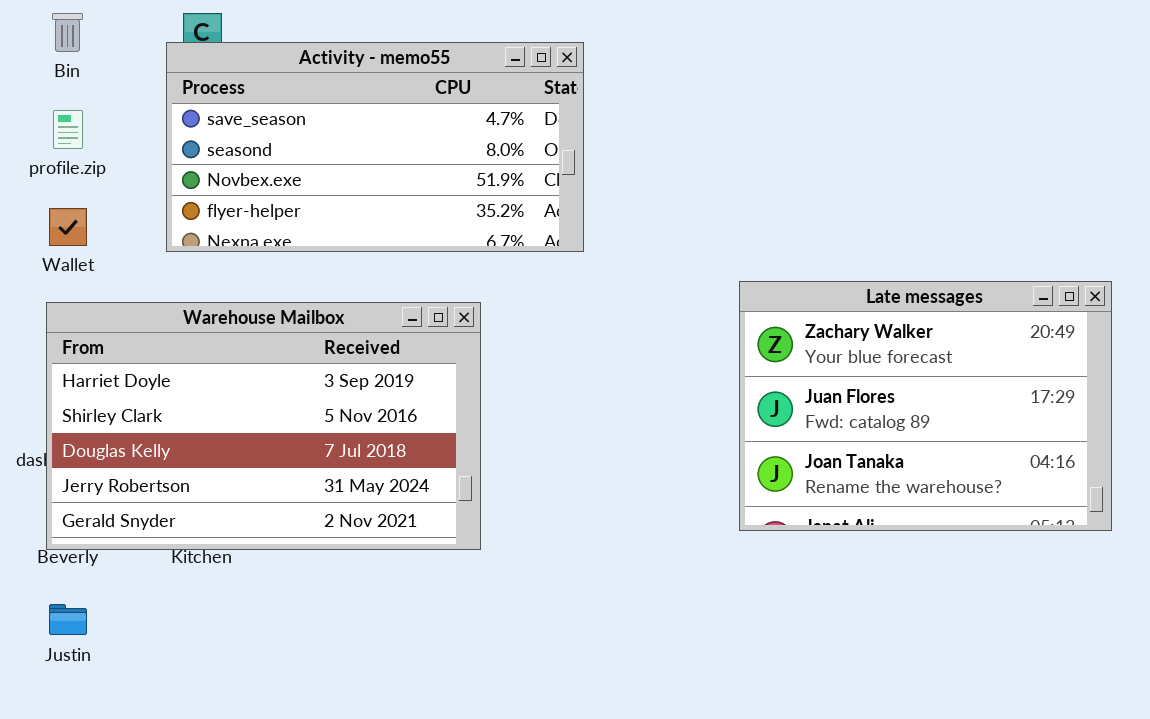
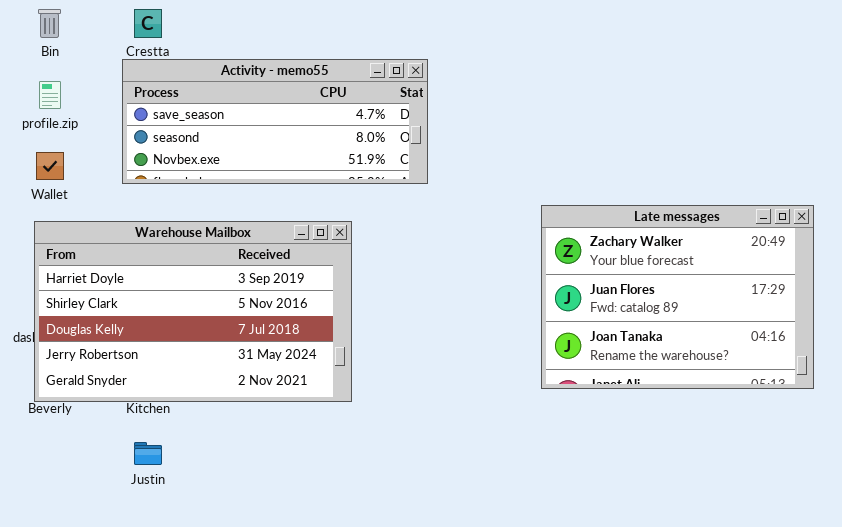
Activity - memo55: [166,42,584,252] -> [122,59,428,184], resized
Justin: [49,604,87,635] -> [134,442,162,465], moved

